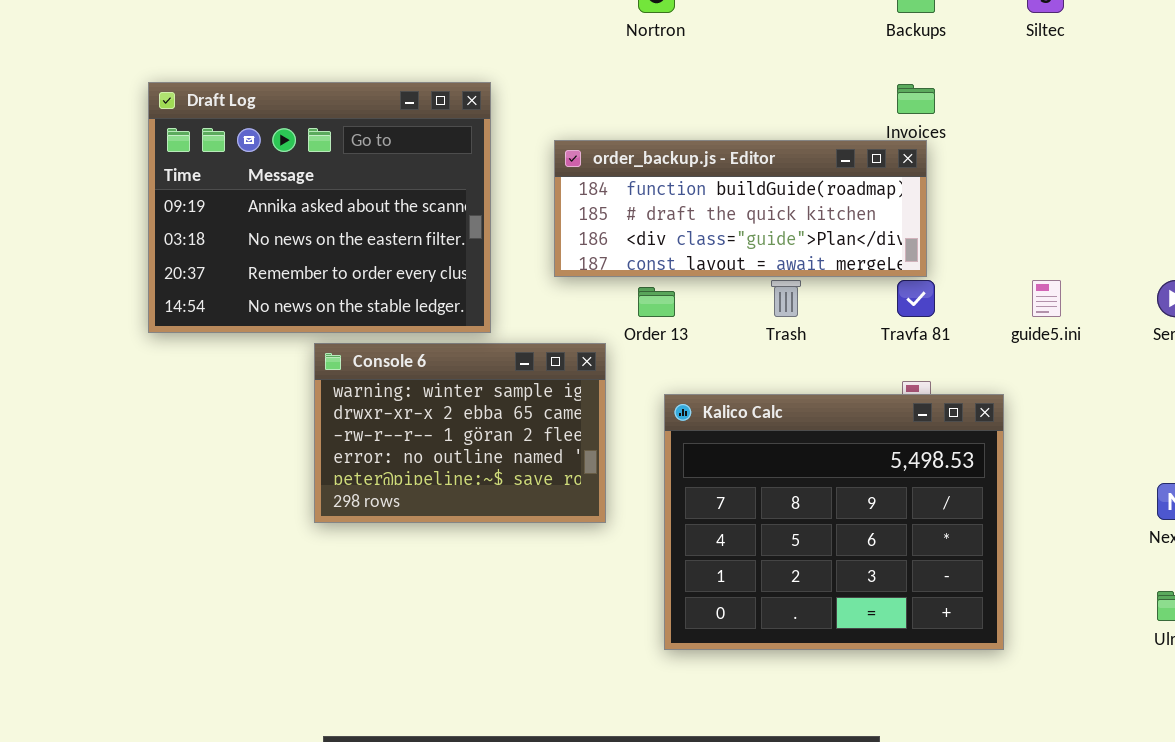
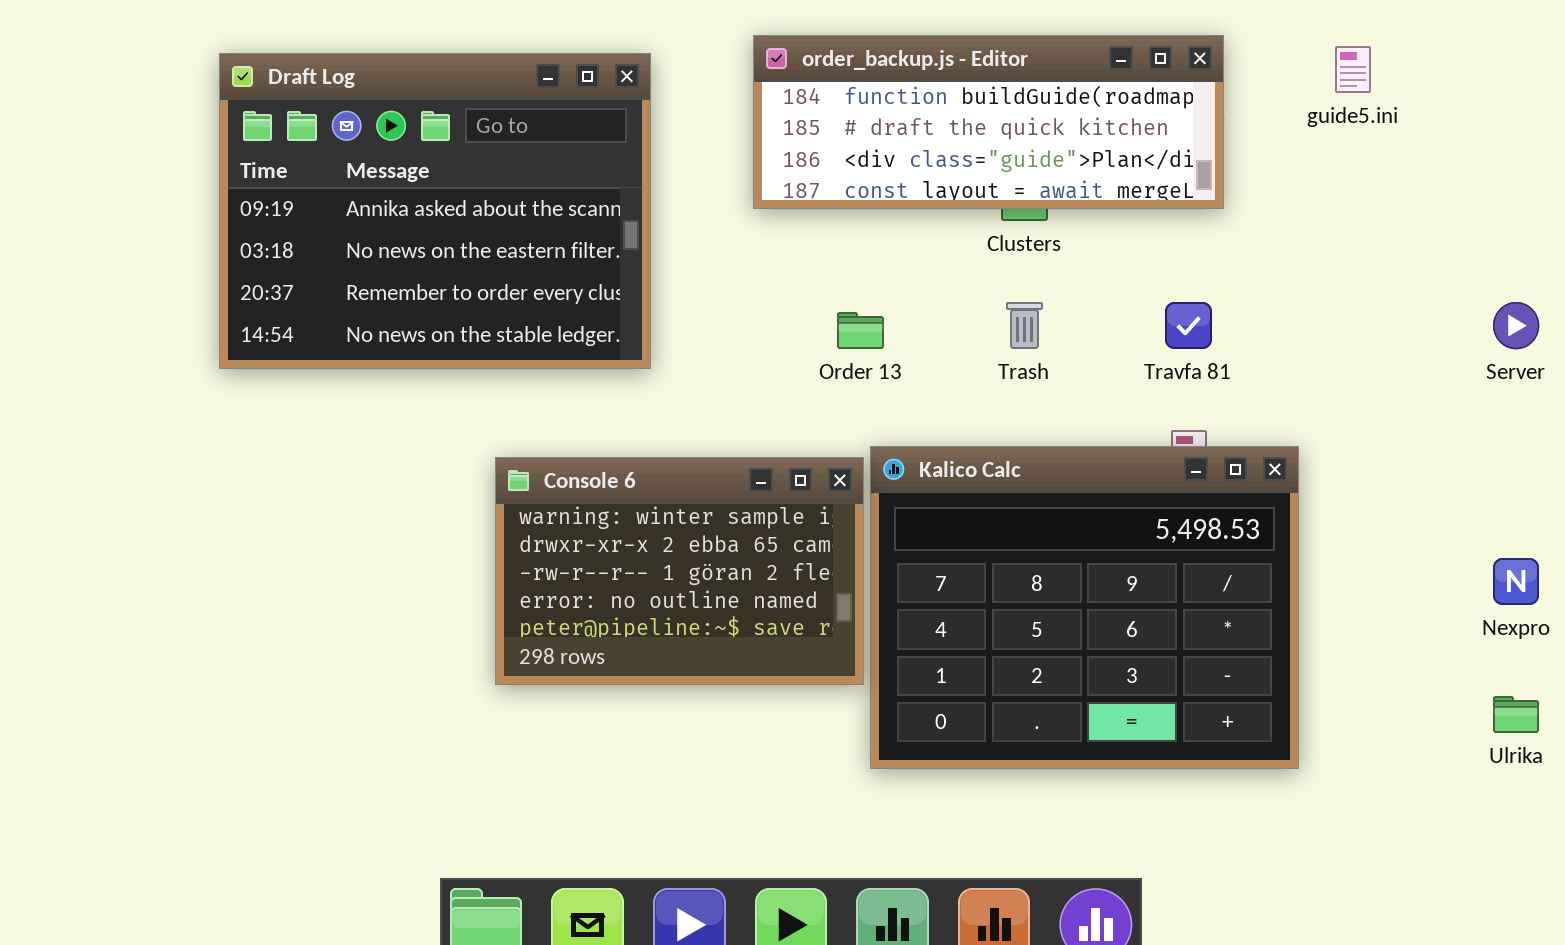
order_backup.js - Editor: [554,140,927,277] -> [753,35,1224,209], moved
guide5.ini: [1032,280,1061,317] -> [1335,46,1371,93], moved
Console 6: [314,343,606,523] -> [495,457,864,685], moved

